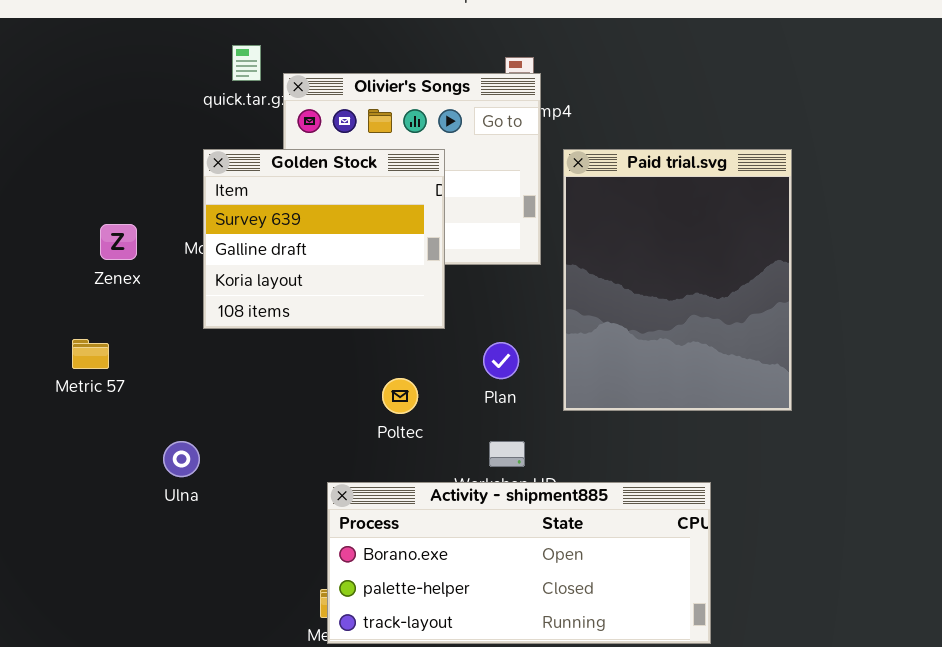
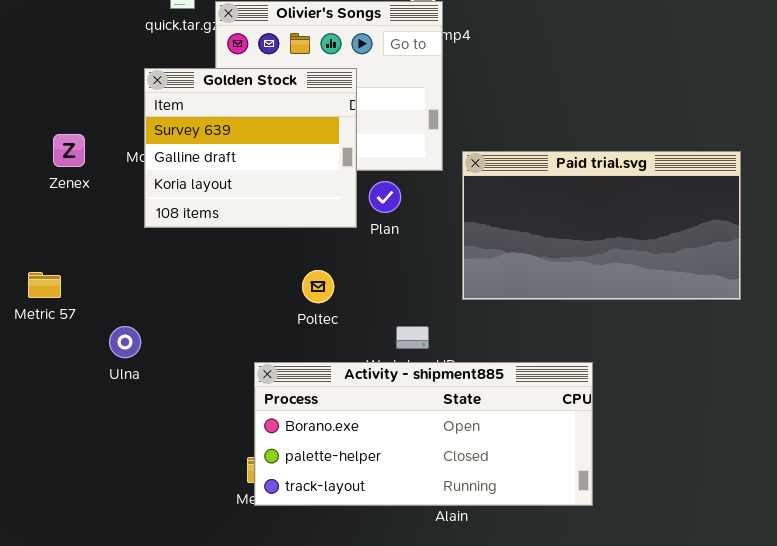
Paid trial.svg: [563,149,792,411] -> [462,151,741,300], resized
Metric 57: [72,339,109,369] -> [28,272,61,298], moved
Plan: [483,342,519,379] -> [369,181,401,213], moved

